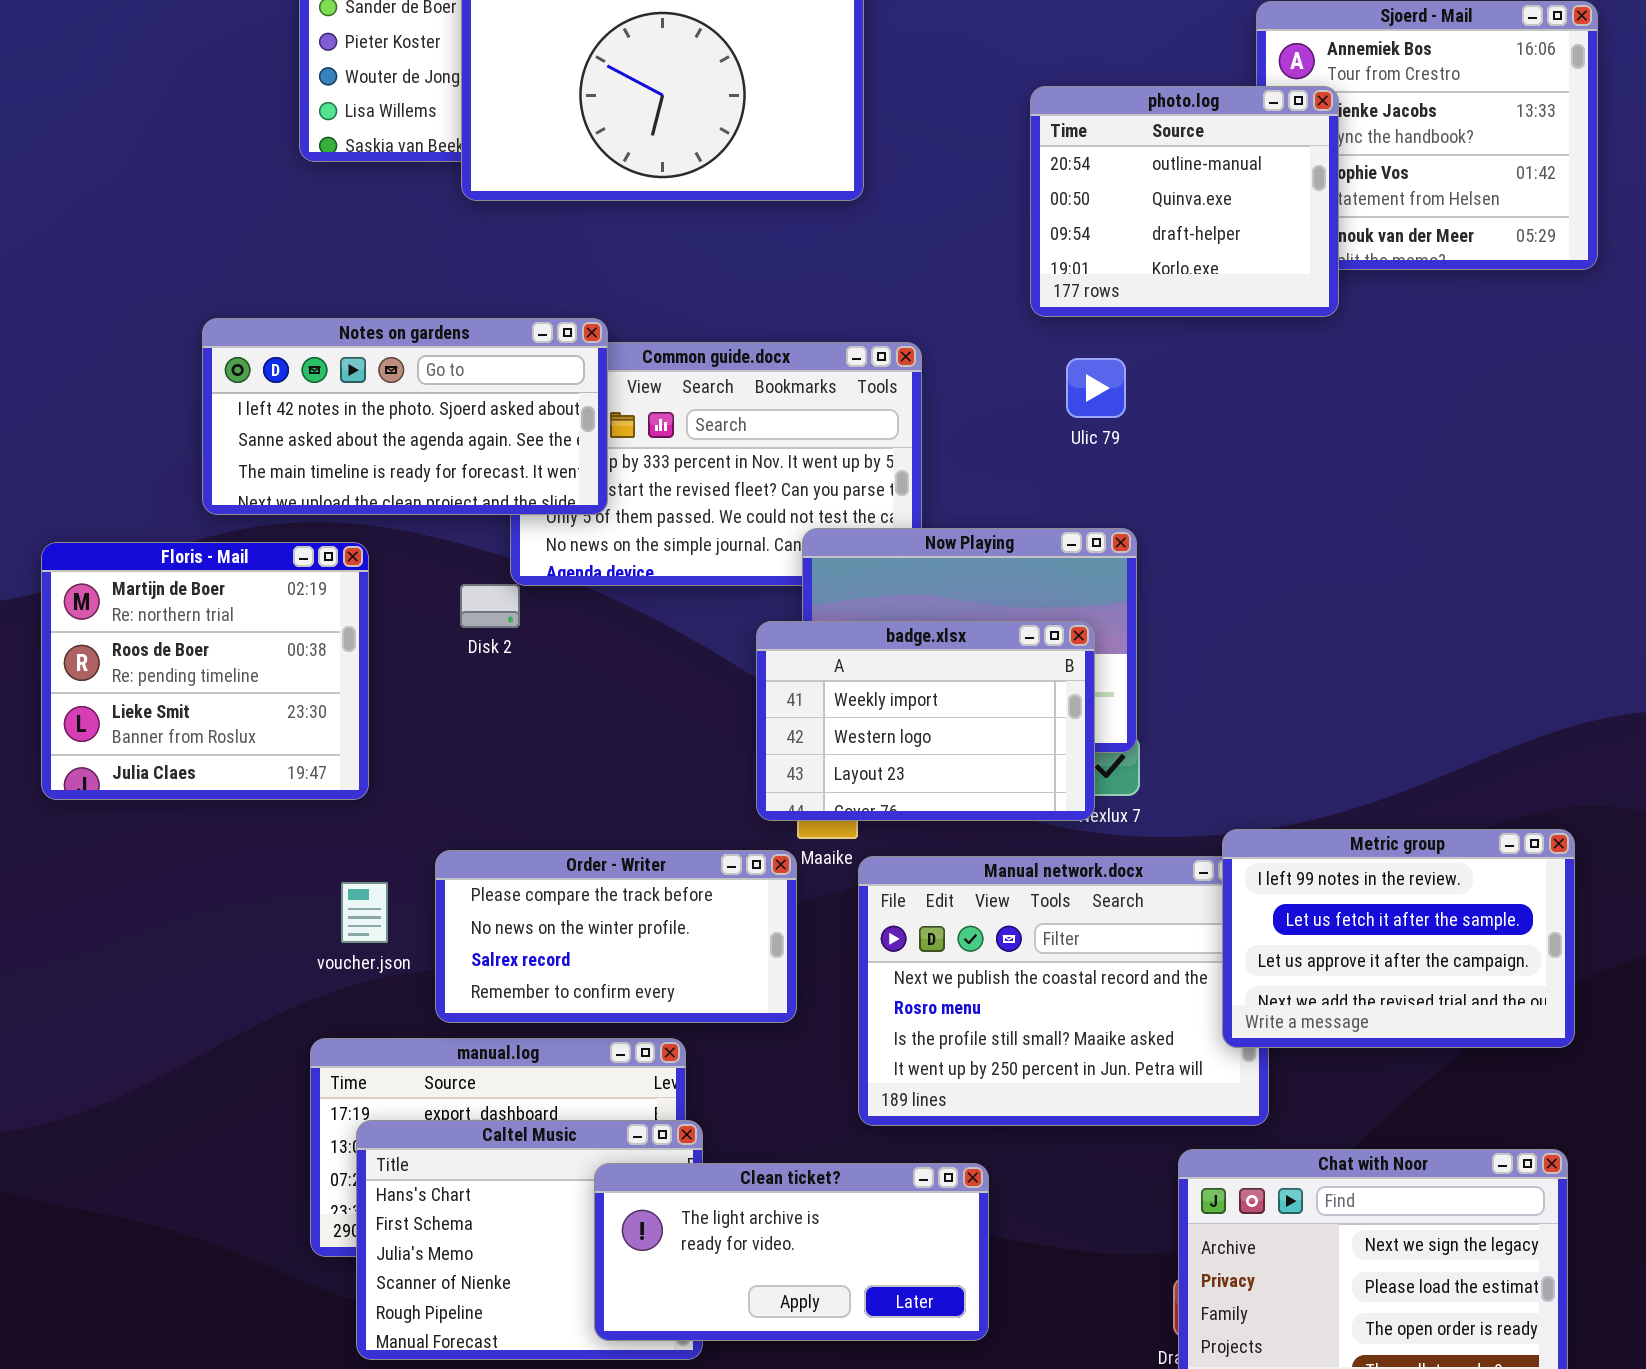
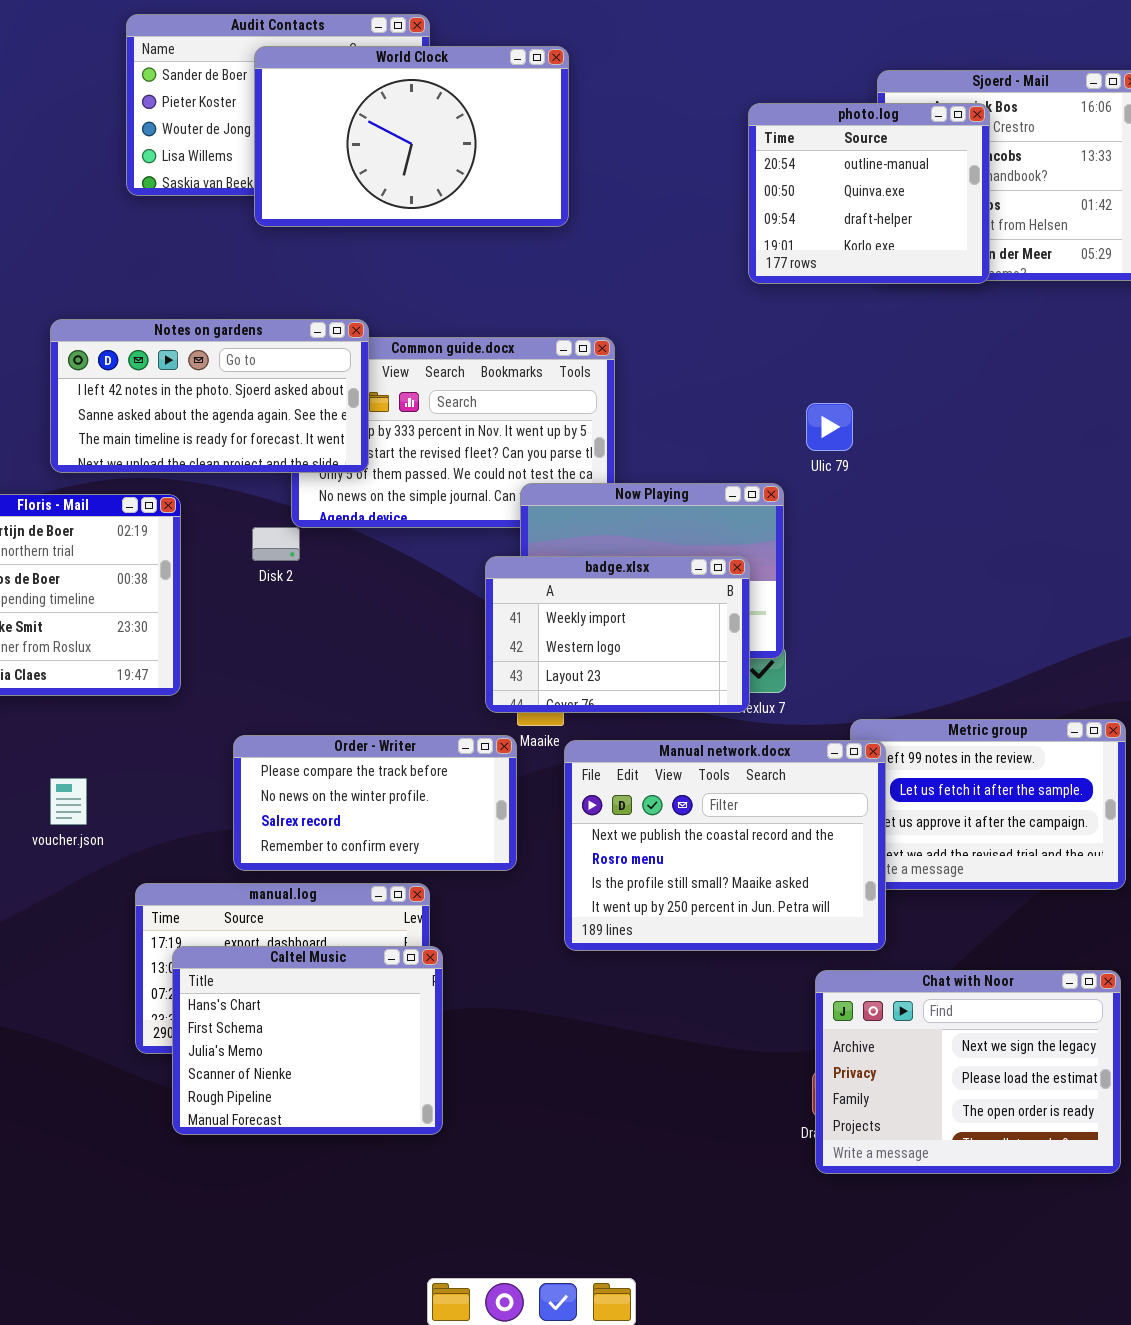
photo.log: [1030,86,1339,317] -> [748,103,990,284], moved
Ulic 79: [1066,358,1126,418] -> [806,403,853,451], moved
Manual network.docx: [858,856,1269,1126] -> [564,740,886,951], raised
voucher.json: [341,882,388,943] -> [50,778,87,825], moved
Clean ticket?: [594,1163,989,1341] -> none, closed

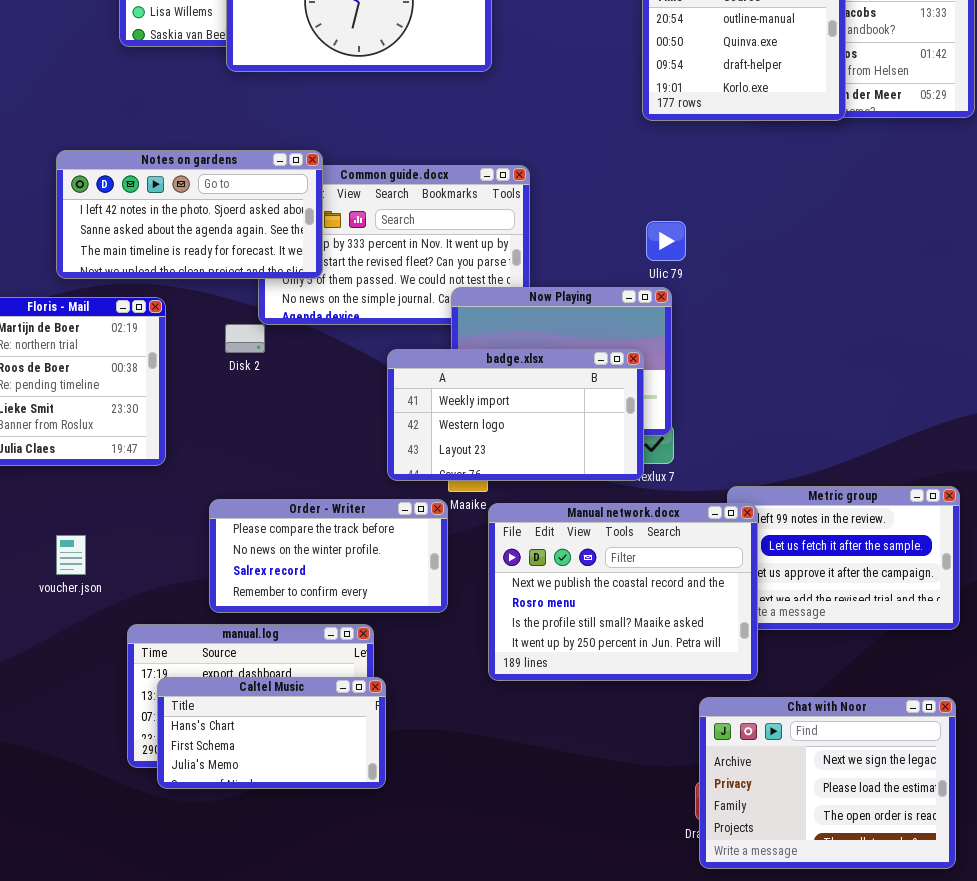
Ulic 79: [806,403,853,451] -> [646,221,686,261], moved
badge.xlsx: [485,556,750,713] -> [387,349,644,481], resized
Caltel Music: [172,946,443,1135] -> [157,677,386,789], resized

